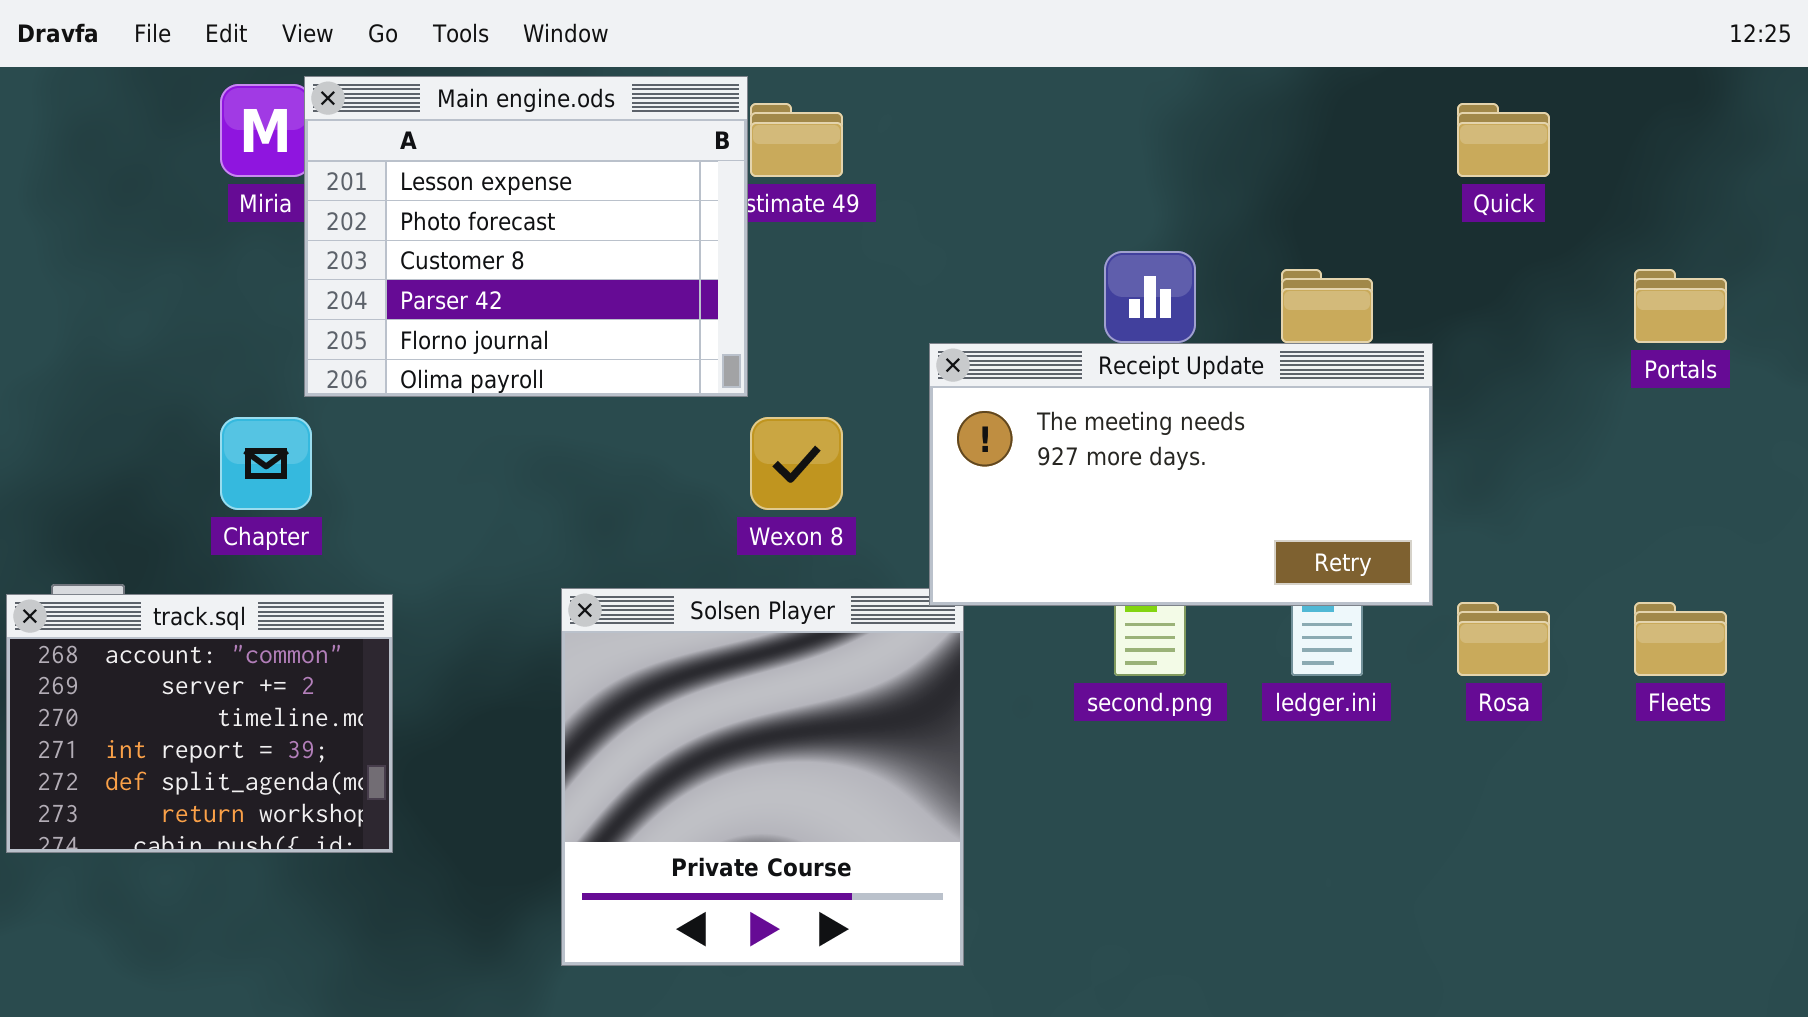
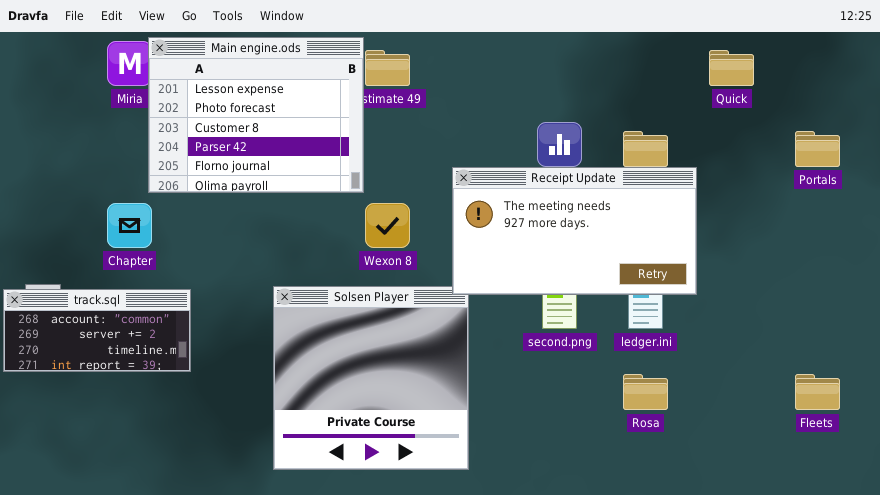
track.sql: [6,594,393,853] -> [3,289,191,372], resized
Rosa: [1457,602,1550,676] -> [623,374,668,410], moved
Fleets: [1634,602,1727,676] -> [795,374,840,410], moved

